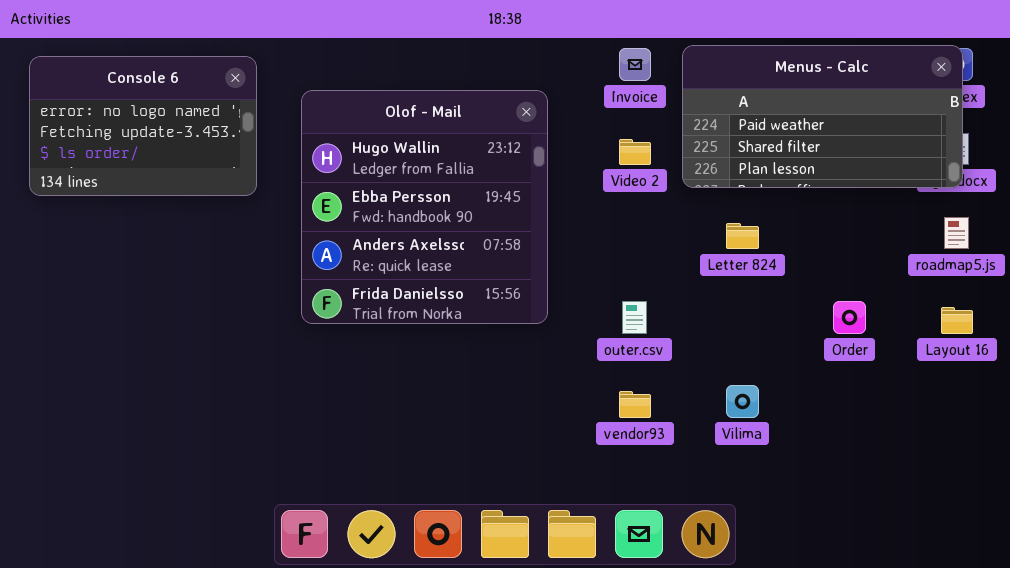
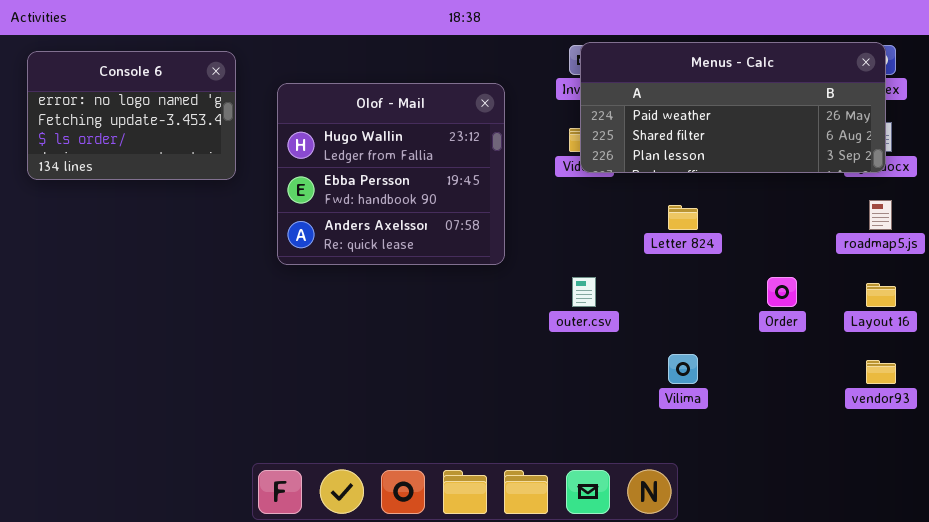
Menus - Calc: [682,45,963,188] -> [580,42,886,173], resized
Olof - Mail: [301,90,548,324] -> [277,83,505,265], resized
vendor93: [619,391,651,418] -> [866,360,896,384], moved

